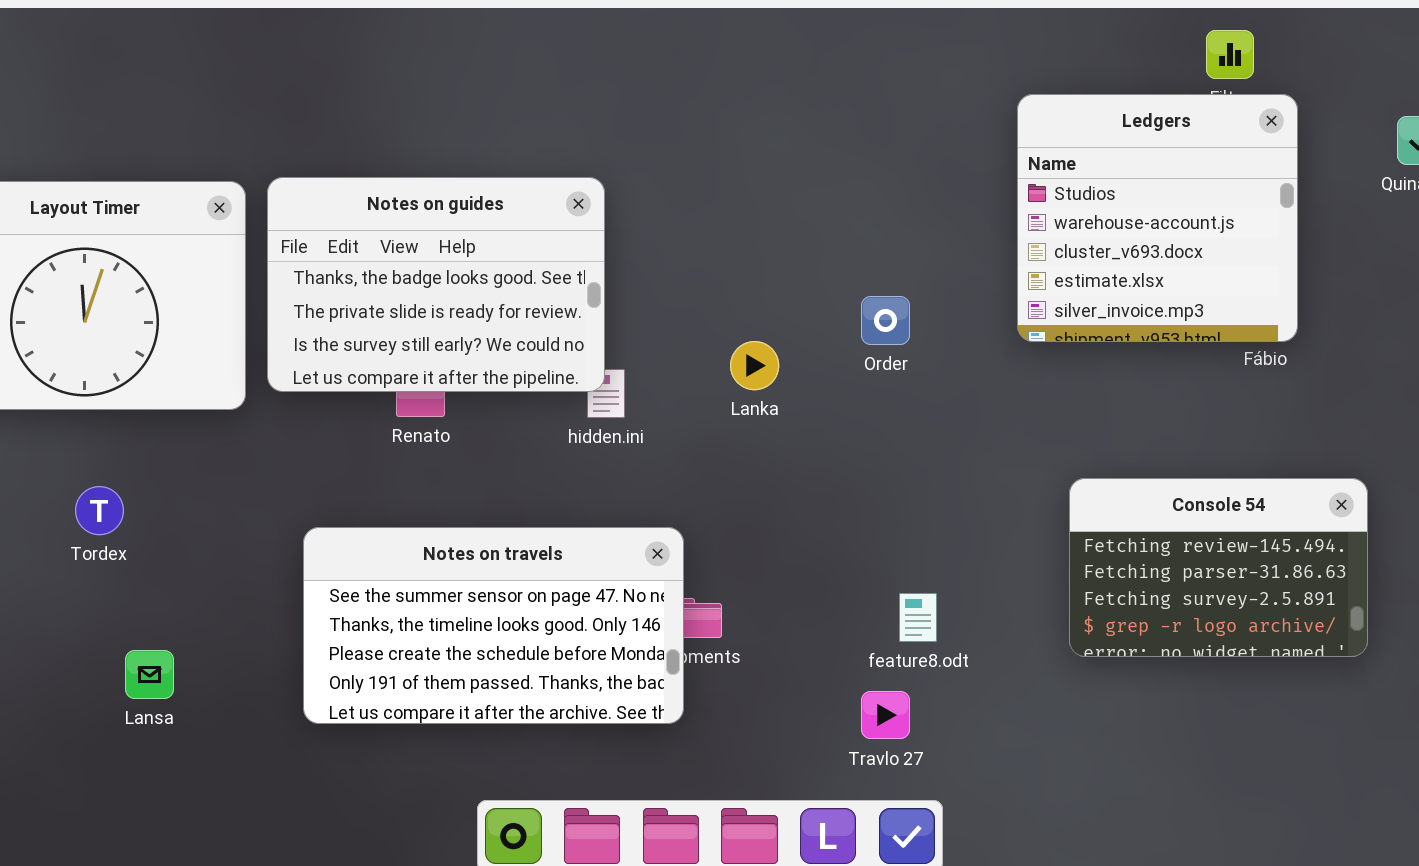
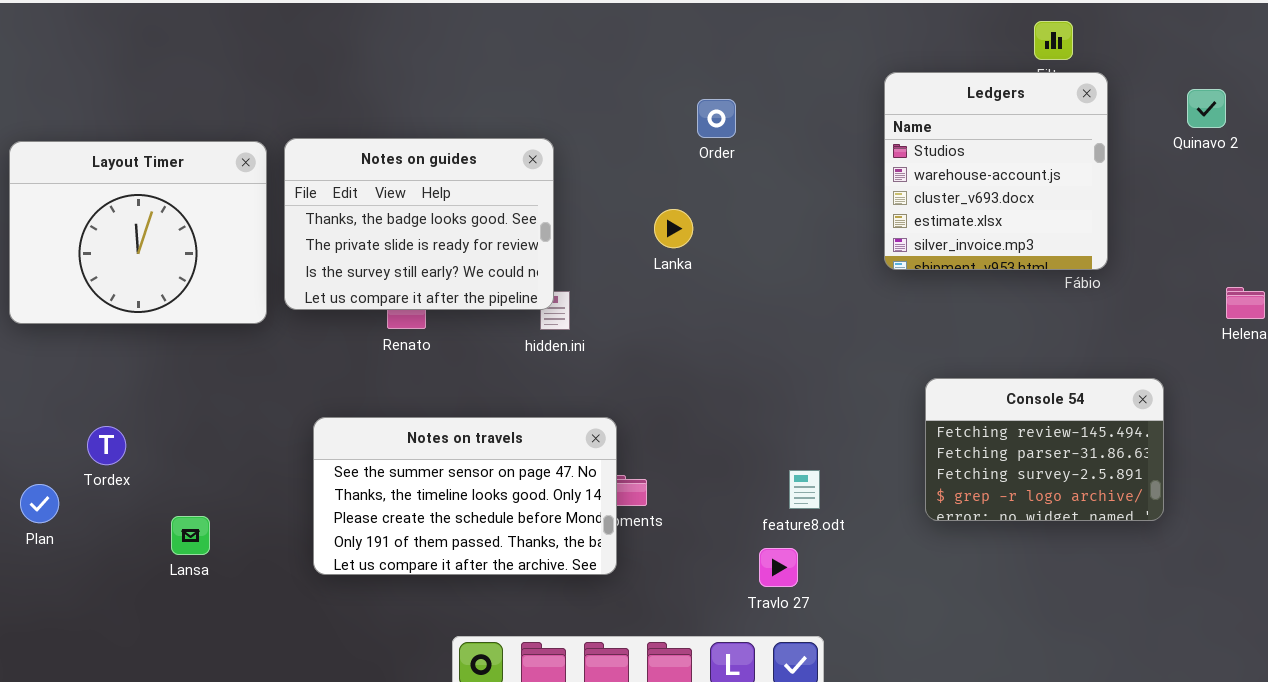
Order: [861,296,910,345] -> [697,99,736,138], moved
Lanka: [730,341,779,390] -> [654,209,693,248], moved
Tordex: [75,486,124,535] -> [87,426,126,465], moved

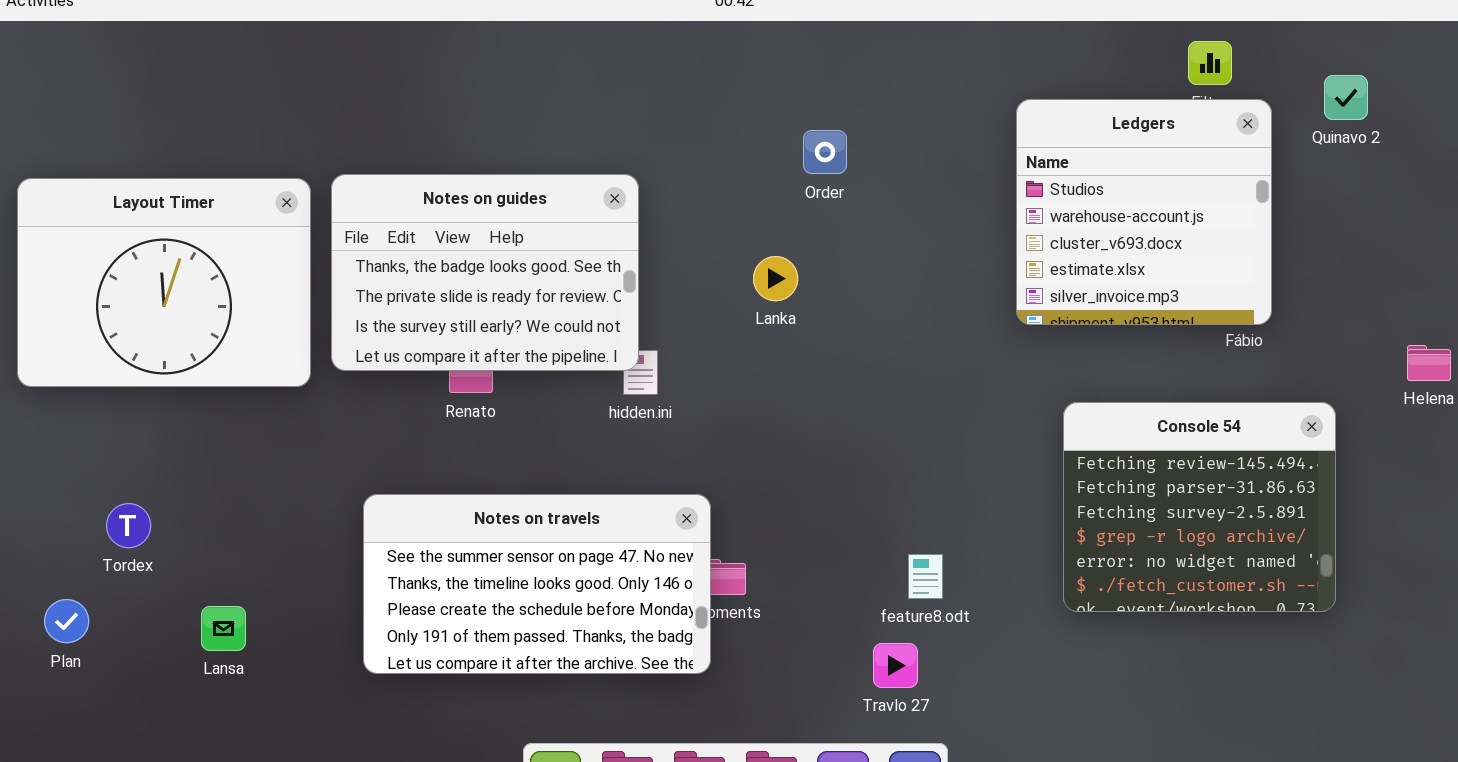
Quinavo 2: [1187,89,1226,128] -> [1324,75,1368,120], moved
Console 54: [925,378,1164,521] -> [1063,402,1336,612], resized
Plan: [20,484,59,523] -> [44,599,89,643], moved

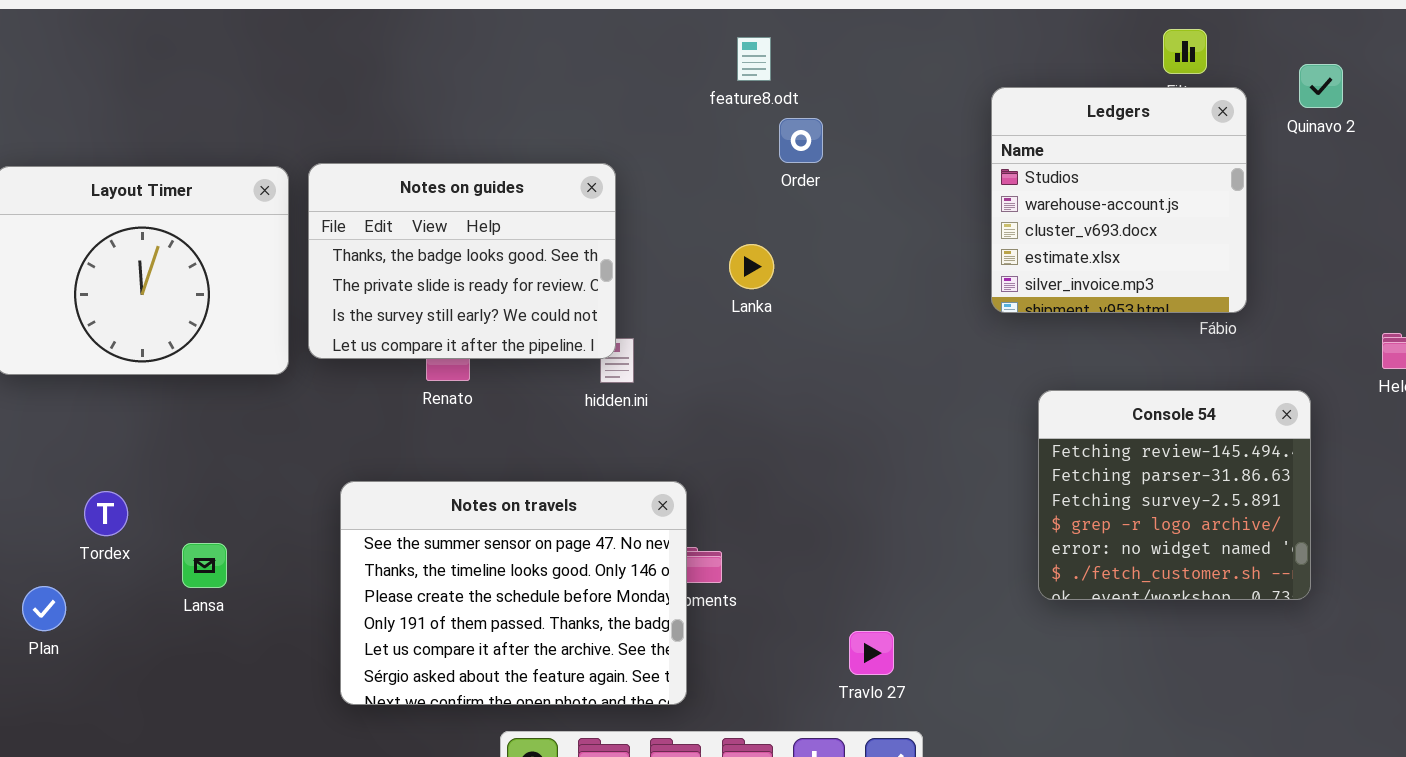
Notes on travels: [363,494,711,674] -> [340,481,687,705], resized
feature8.odt: [908,554,943,599] -> [737,37,771,81], moved
Lansa: [201,606,246,651] -> [182,543,227,588], moved

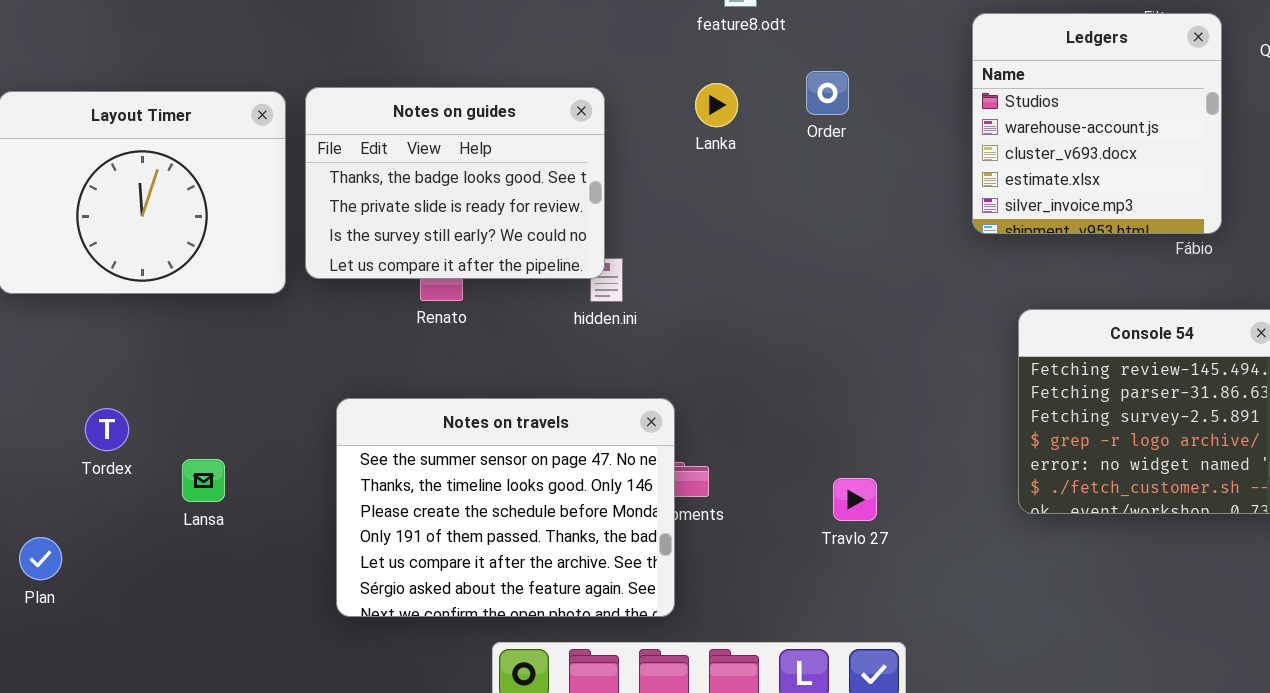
Order: [779,118,823,163] -> [806,71,849,115], moved
Lanka: [729,244,774,289] -> [695,83,738,127], moved
Plan: [22,586,66,631] -> [19,537,62,580], moved
Travlo 27: [849,631,894,675] -> [833,478,877,521], moved

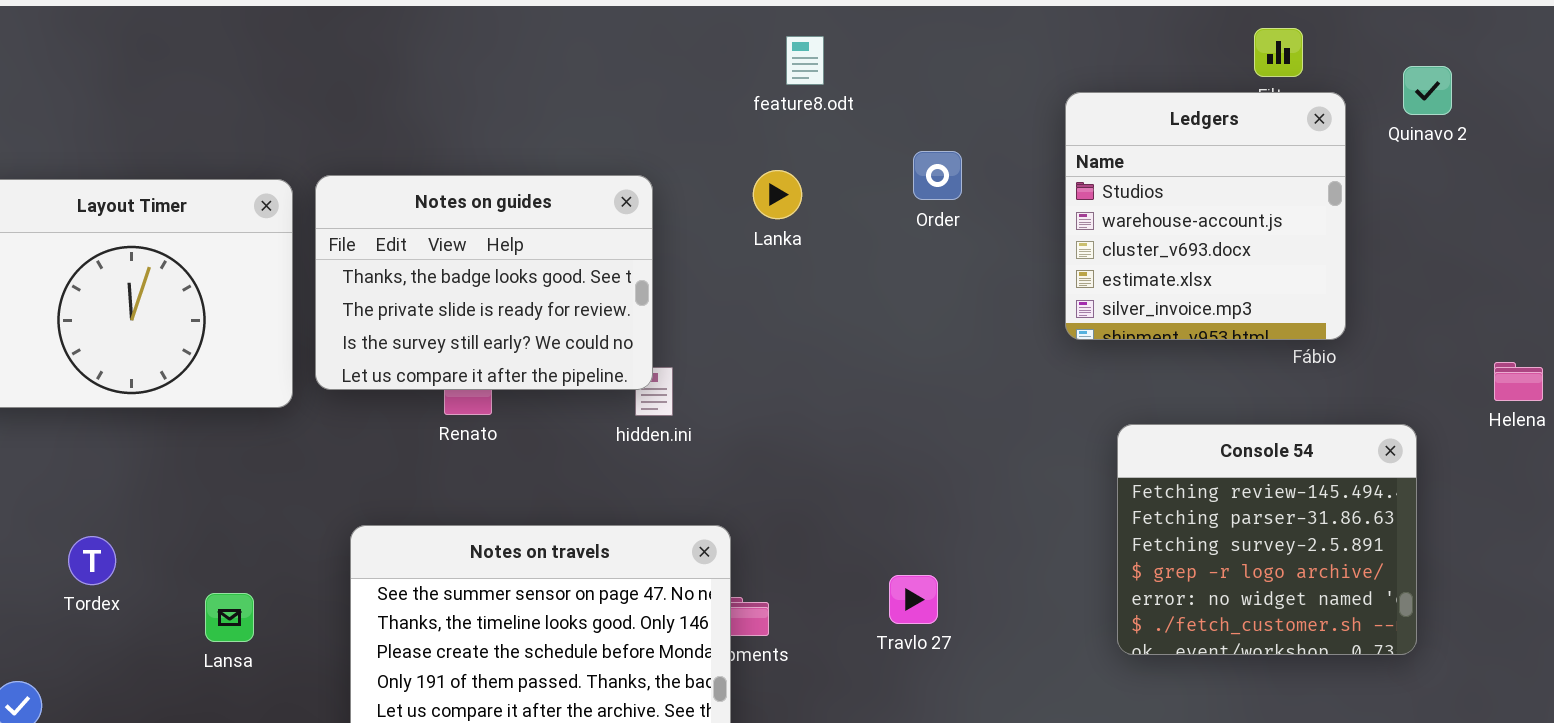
Order: [806,71,849,115] -> [913,151,962,200], moved
Lansa: [182,459,225,502] -> [205,593,254,642], moved
Travlo 27: [833,478,877,521] -> [889,575,938,624], moved

